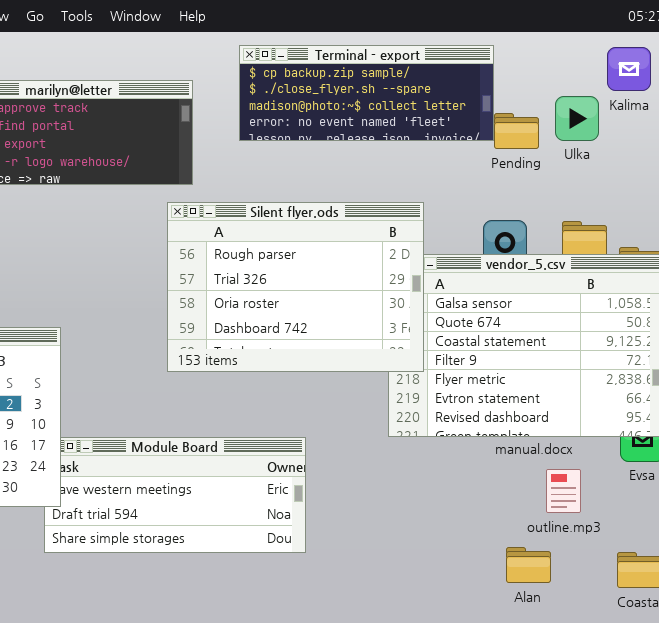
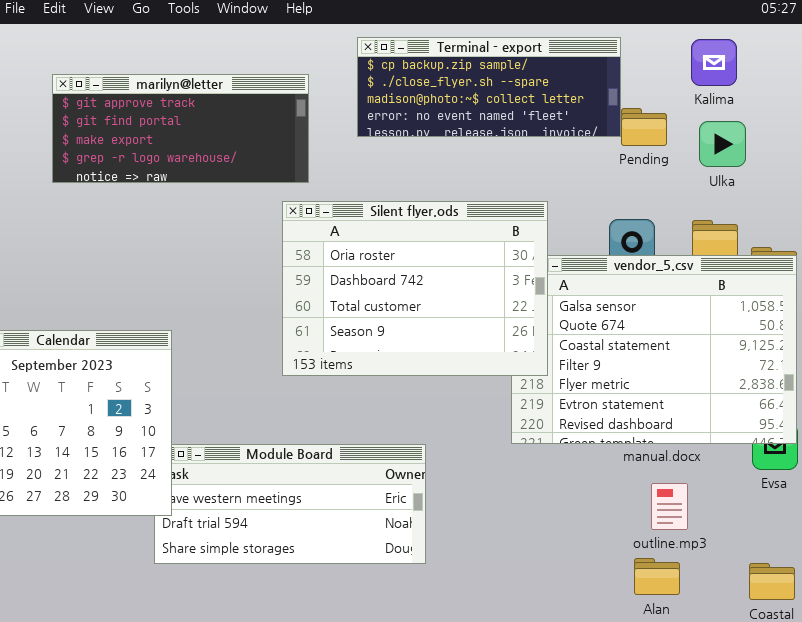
Kalima: [607,47,651,91] -> [691,39,737,86], moved
Ulka: [555,96,599,141] -> [699,121,746,167], moved
Silent flyer.ods: [167,202,424,372] -> [282,201,548,376], scrolled down 2 rows
outline.mp3: [546,469,581,513] -> [651,483,688,530], moved

